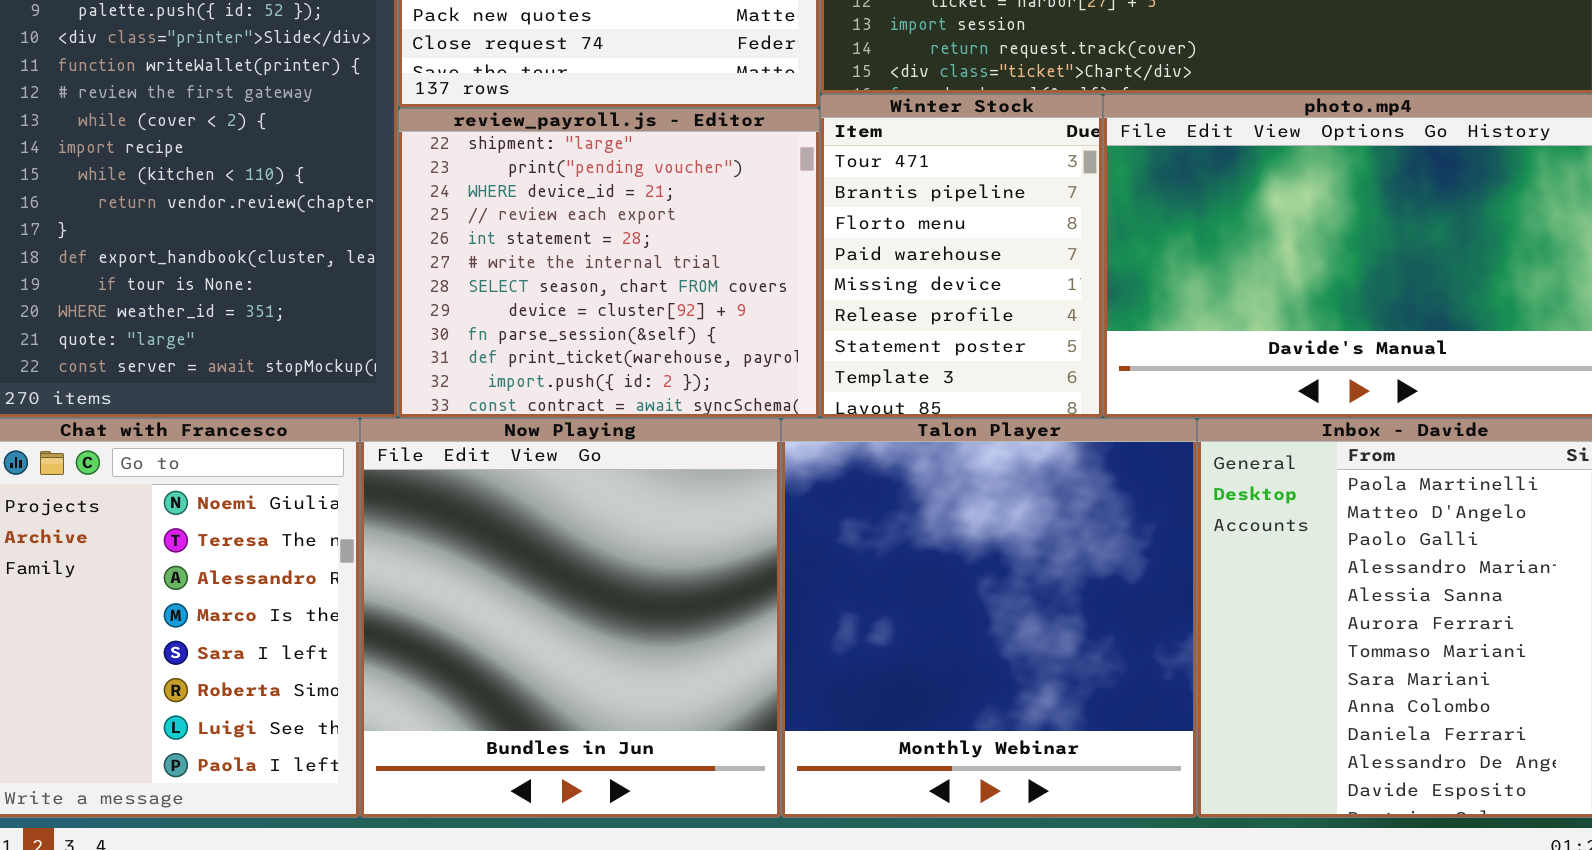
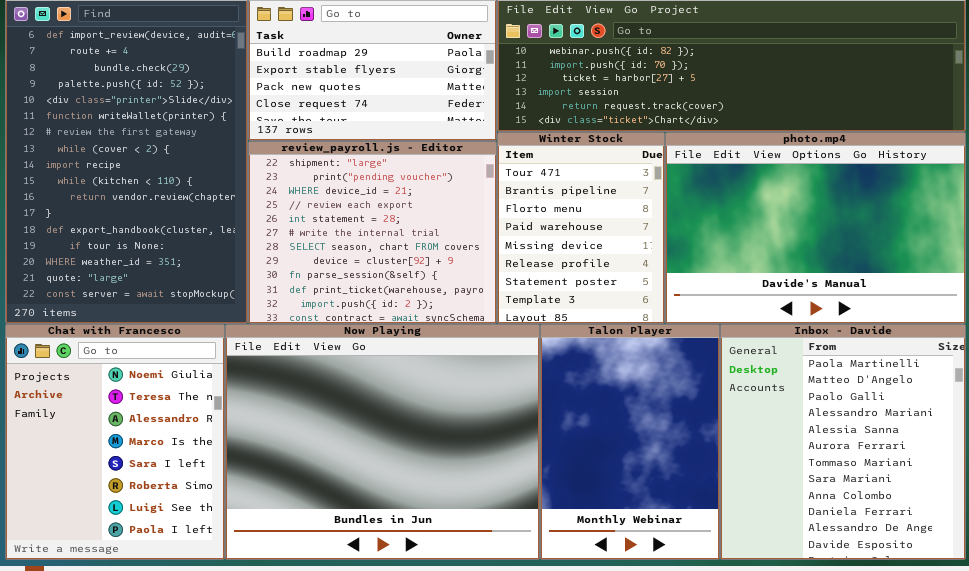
Now Playing: [360,418,781,818] -> [225,324,540,560], resized
Talon Player: [781,418,1197,818] -> [540,324,720,560], resized

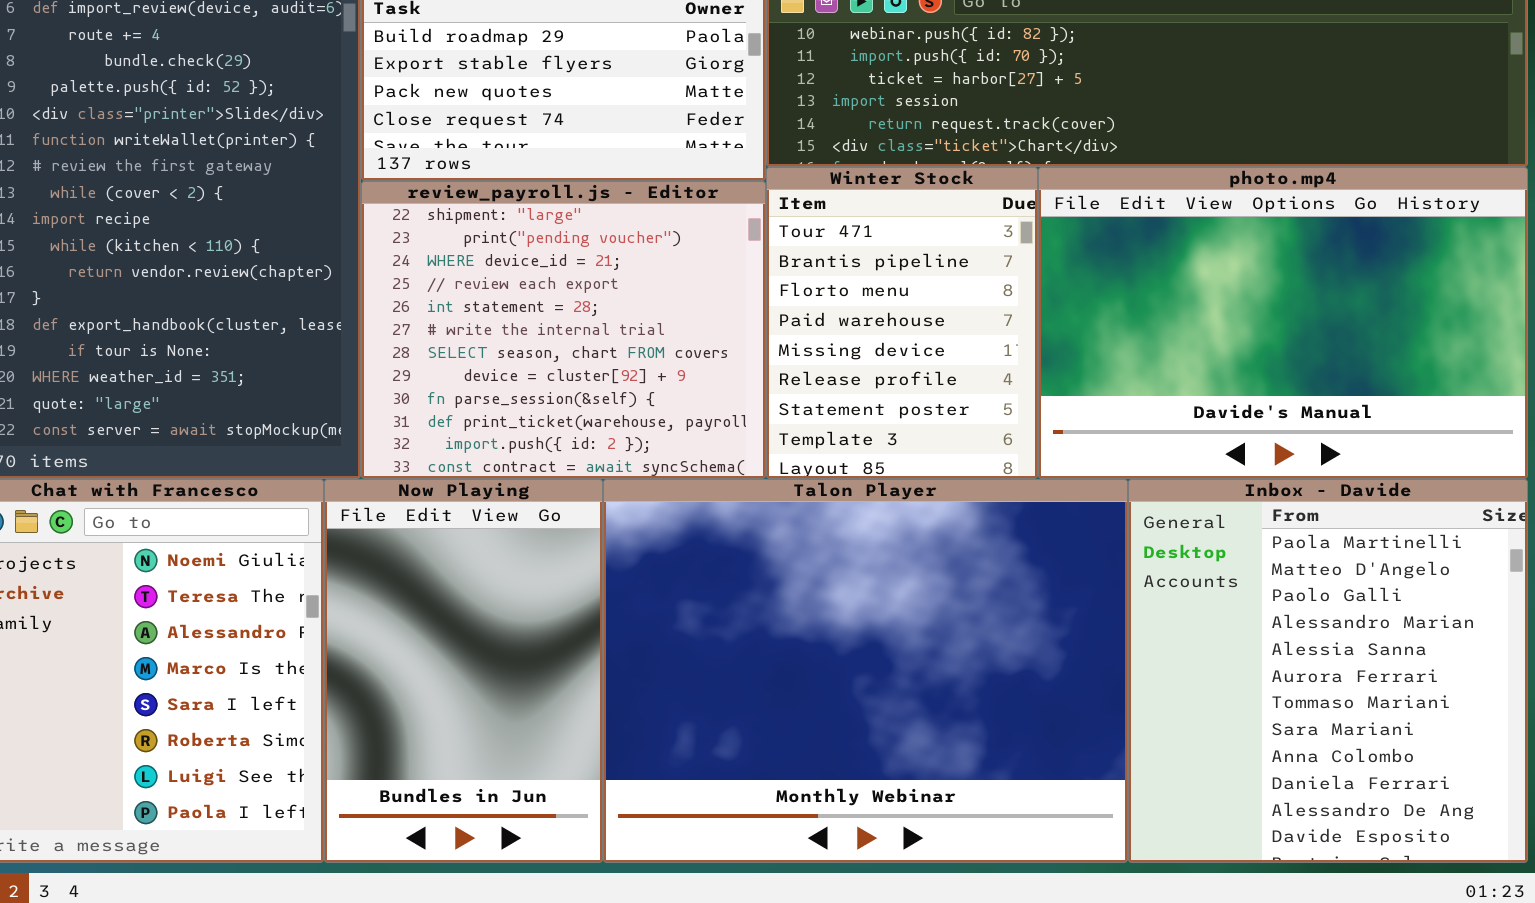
Now Playing: [225,324,540,560] -> [324,479,603,863], resized
Talon Player: [540,324,720,560] -> [603,479,1128,863], resized

